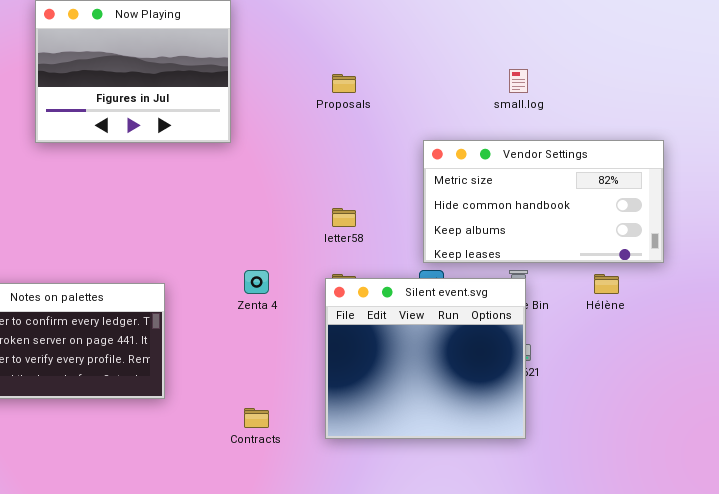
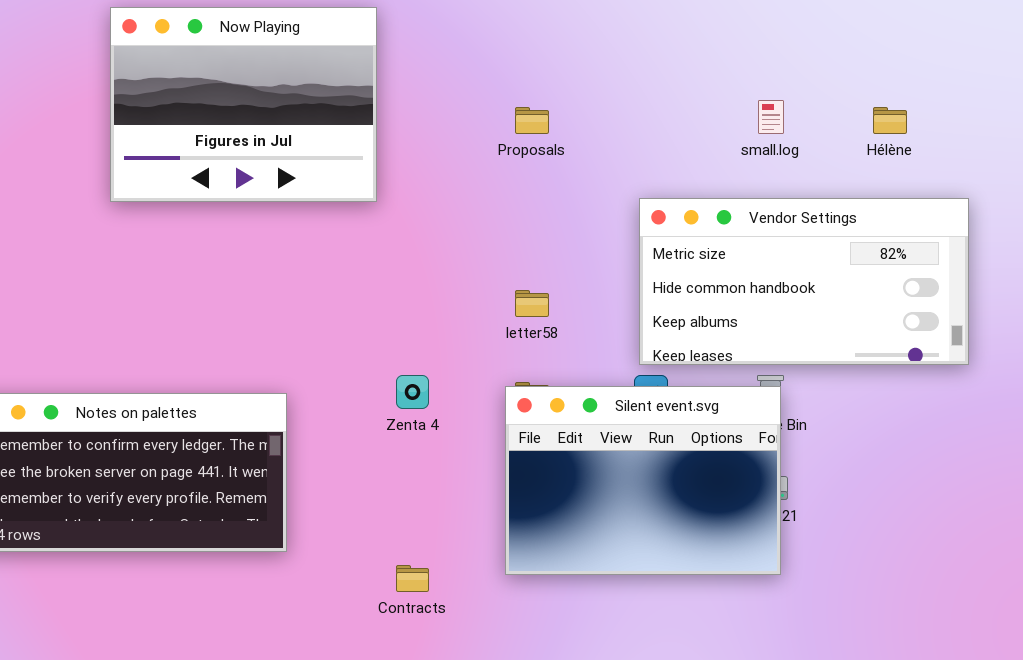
Hélène: [594,274,619,294] -> [873,107,907,134], moved
Silent event.svg: [325,278,526,439] -> [505,386,781,575], resized

